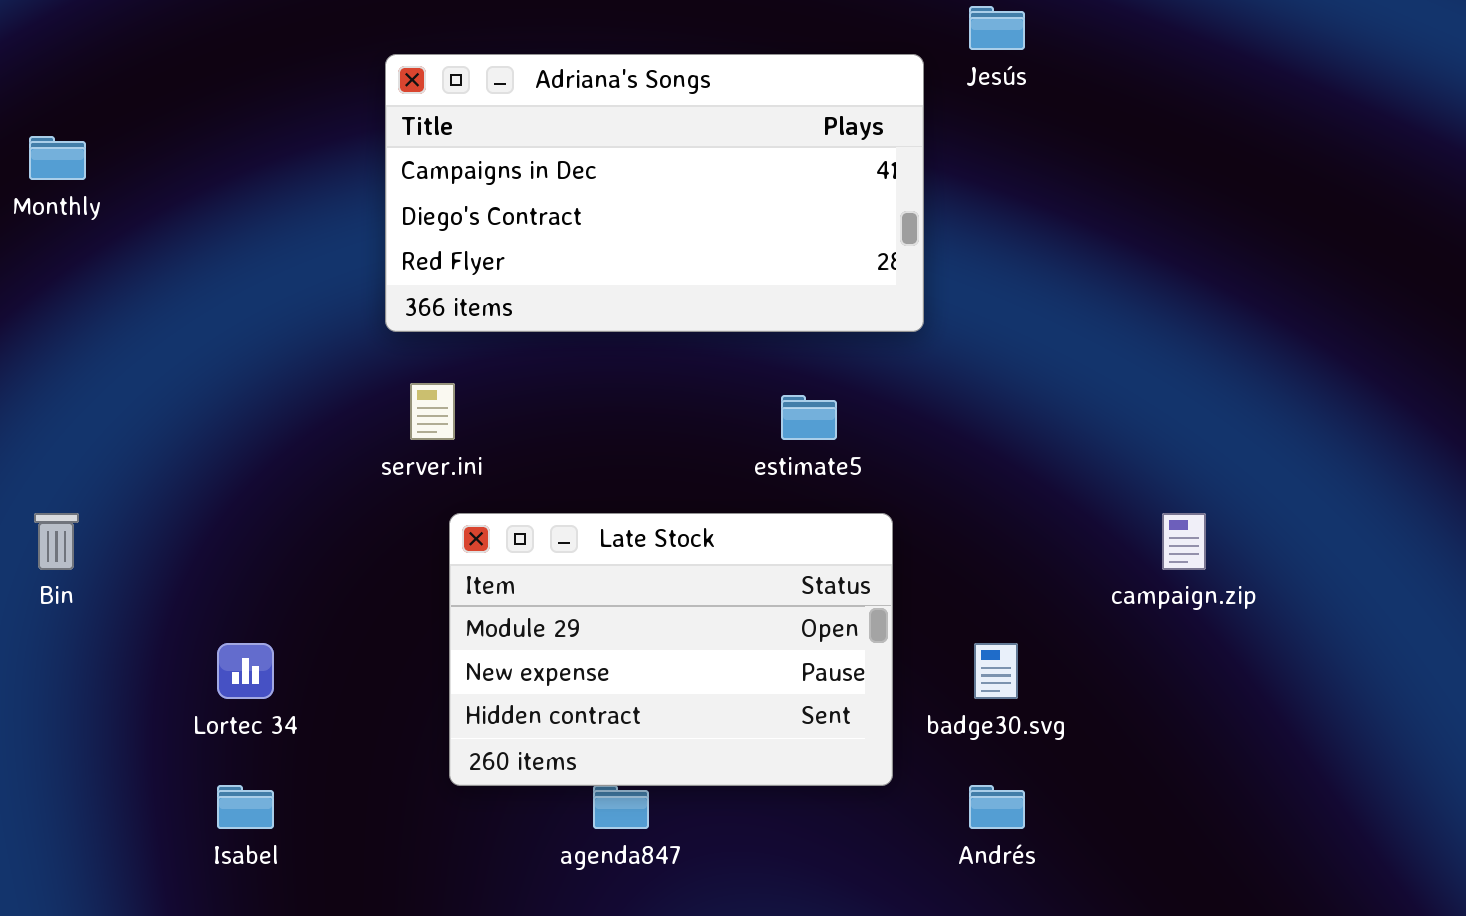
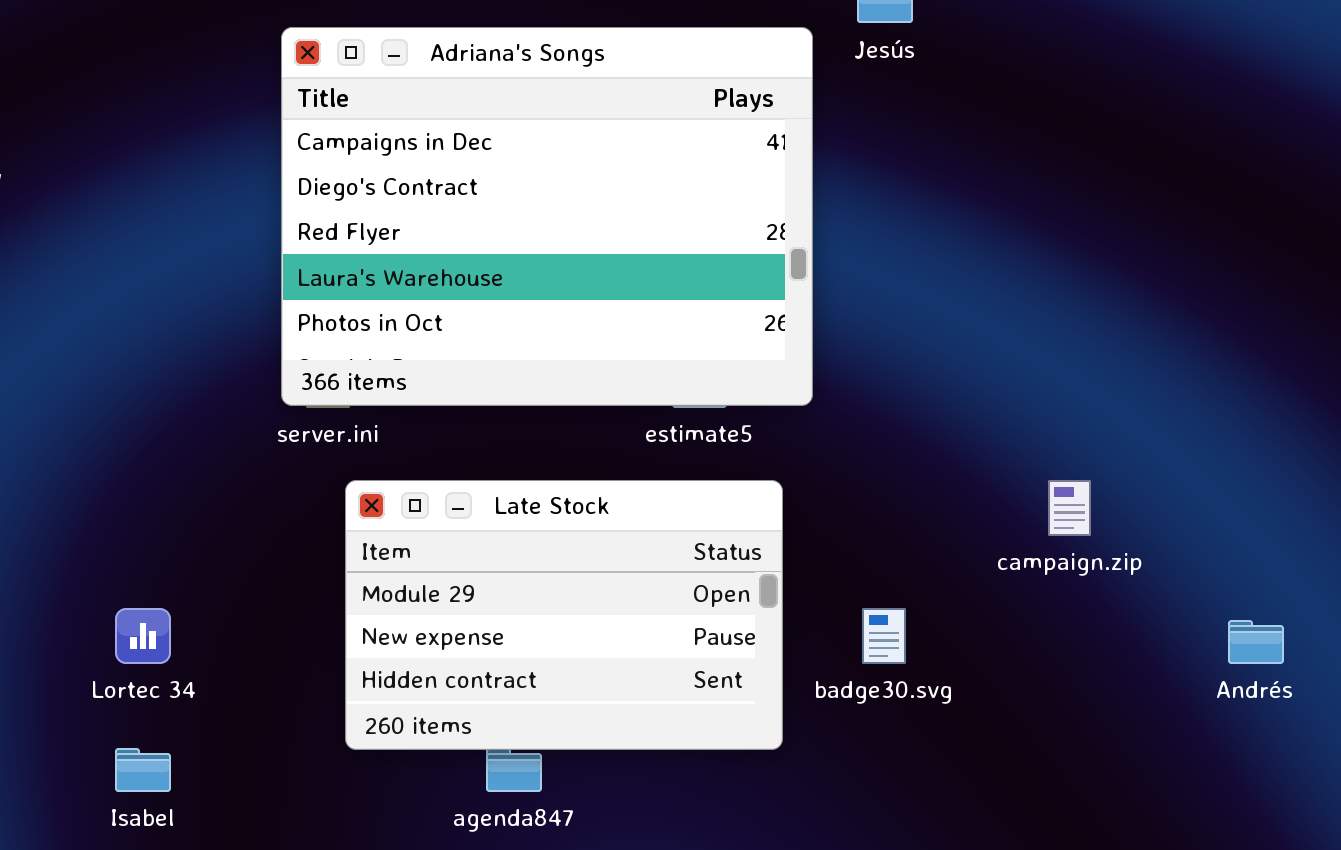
Adriana's Songs: [385,54,924,332] -> [281,27,813,406], resized
Andrés: [969,785,1025,829] -> [1228,620,1284,664], moved

